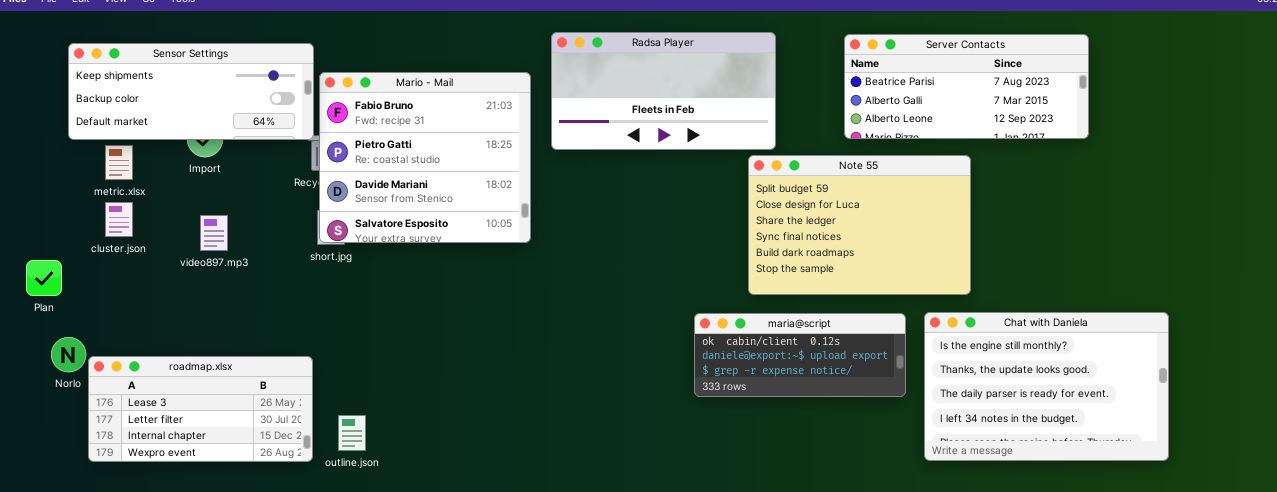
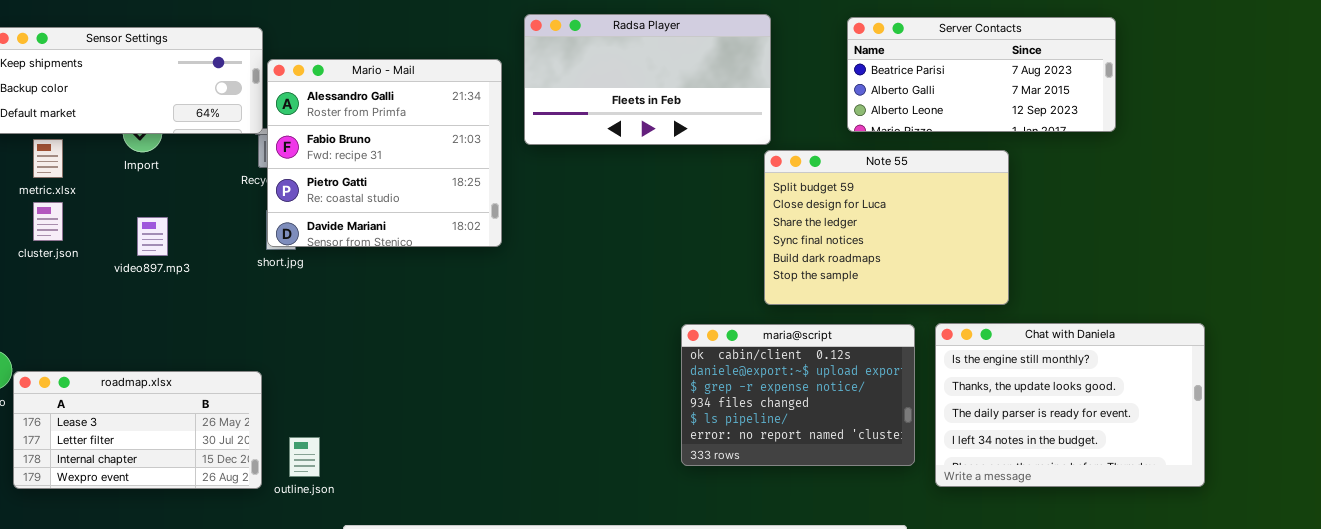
Mario - Mail: [319,72,531,243] -> [267,59,502,247], scrolled up 1 row
Note 55: [748,155,971,295] -> [764,150,1009,305], moved
maria@script: [694,313,906,397] -> [681,324,915,466], resized

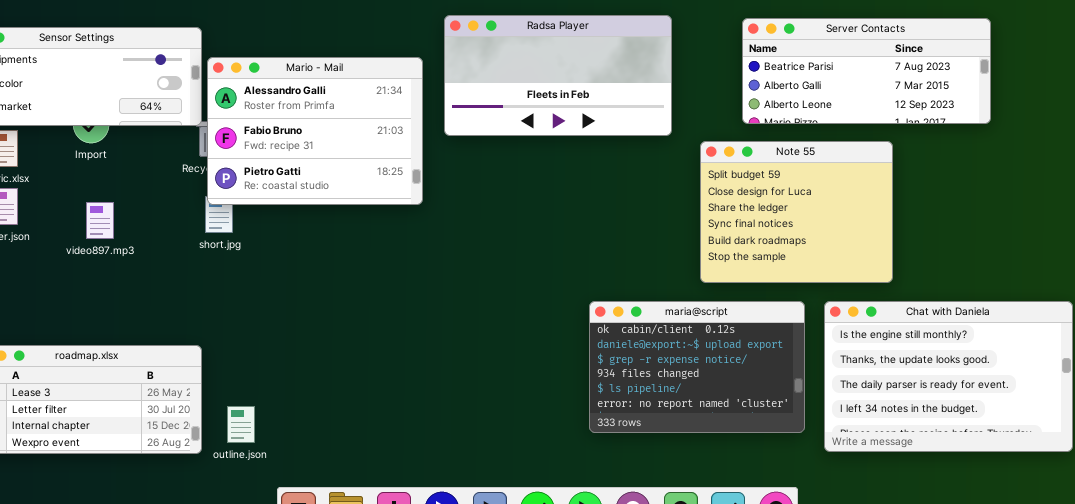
Mario - Mail: [267,59,502,247] -> [207,57,423,205], resized
Note 55: [764,150,1009,305] -> [700,141,893,283], resized

